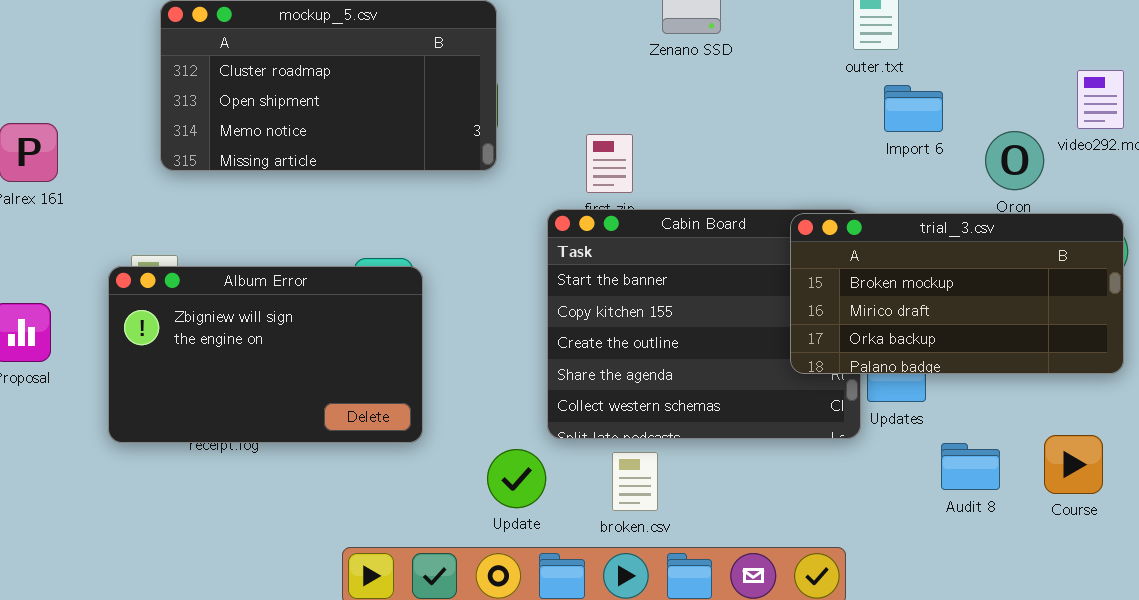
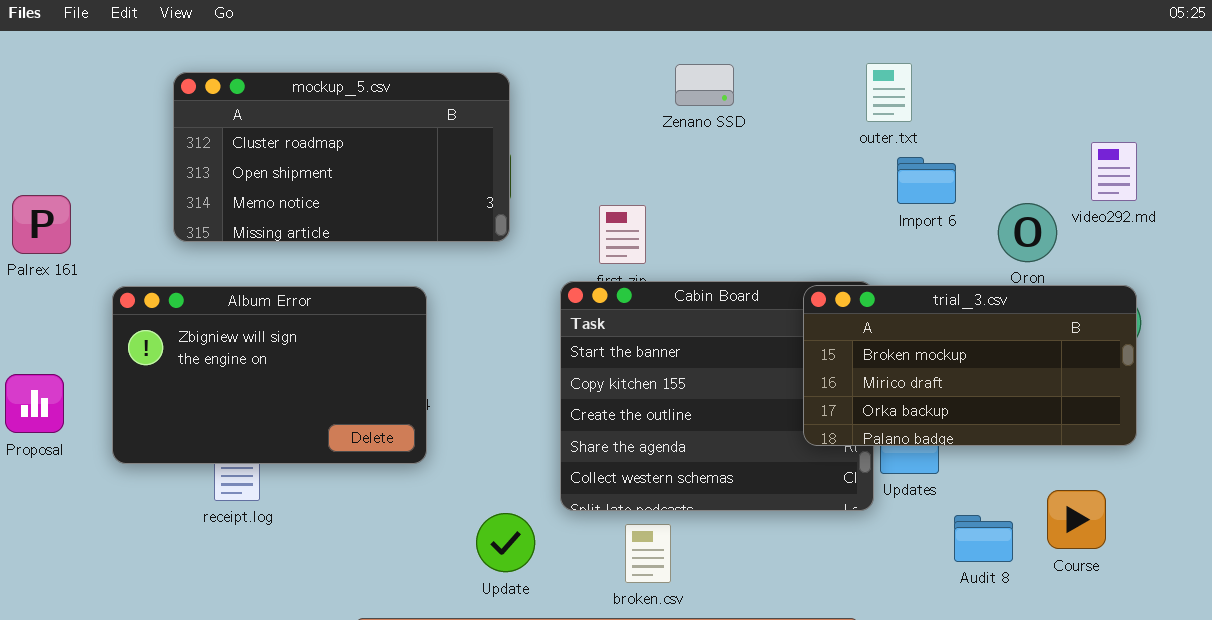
Album Error: [108,266,423,443] -> [112,286,427,464], moved
Course: [1044,435,1103,494] -> [1047,490,1106,549], moved
Update: [487,449,546,508] -> [476,513,535,572], moved

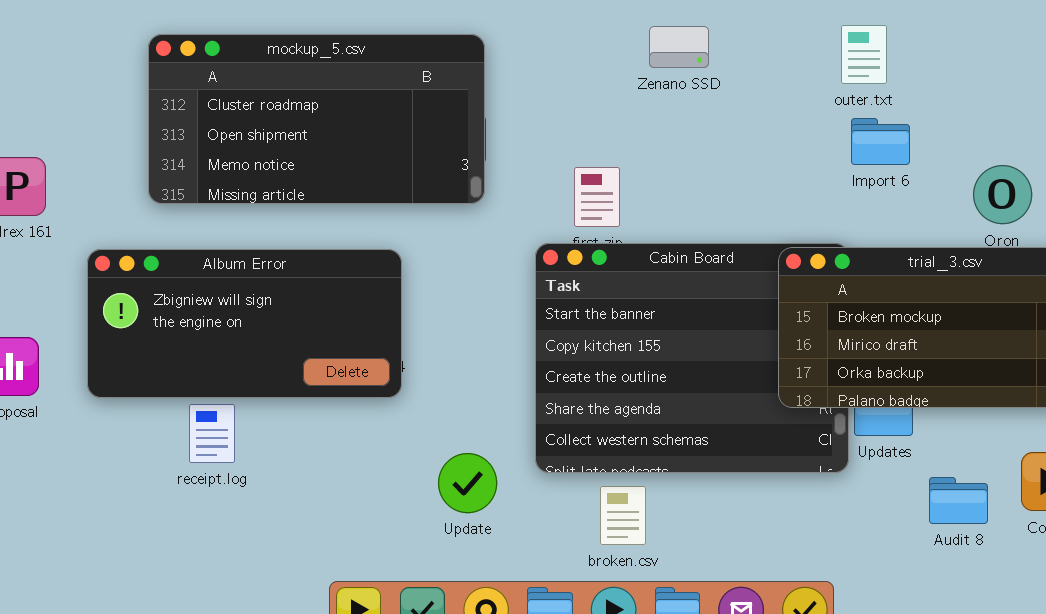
Import 6: [897,157,956,204] -> [851,118,910,165], moved
Album Error: [112,286,427,464] -> [87,249,402,398], resized
Update: [476,513,535,572] -> [438,453,497,513], moved

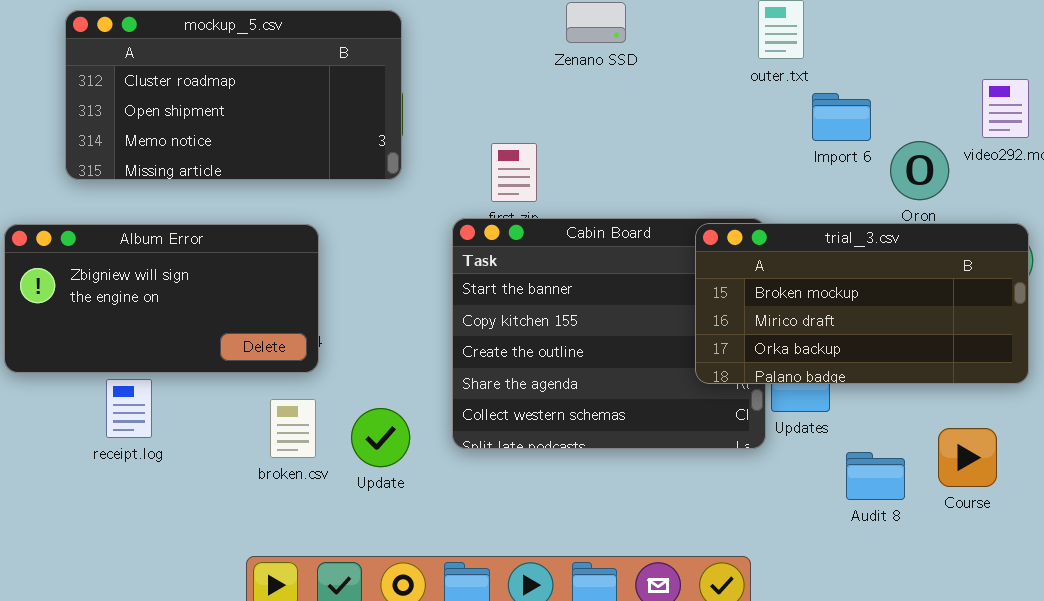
Import 6: [851,118,910,165] -> [812,93,871,141], moved
Update: [438,453,497,513] -> [351,408,410,467], moved
broken.csv: [600,486,646,545] -> [270,399,316,458], moved

